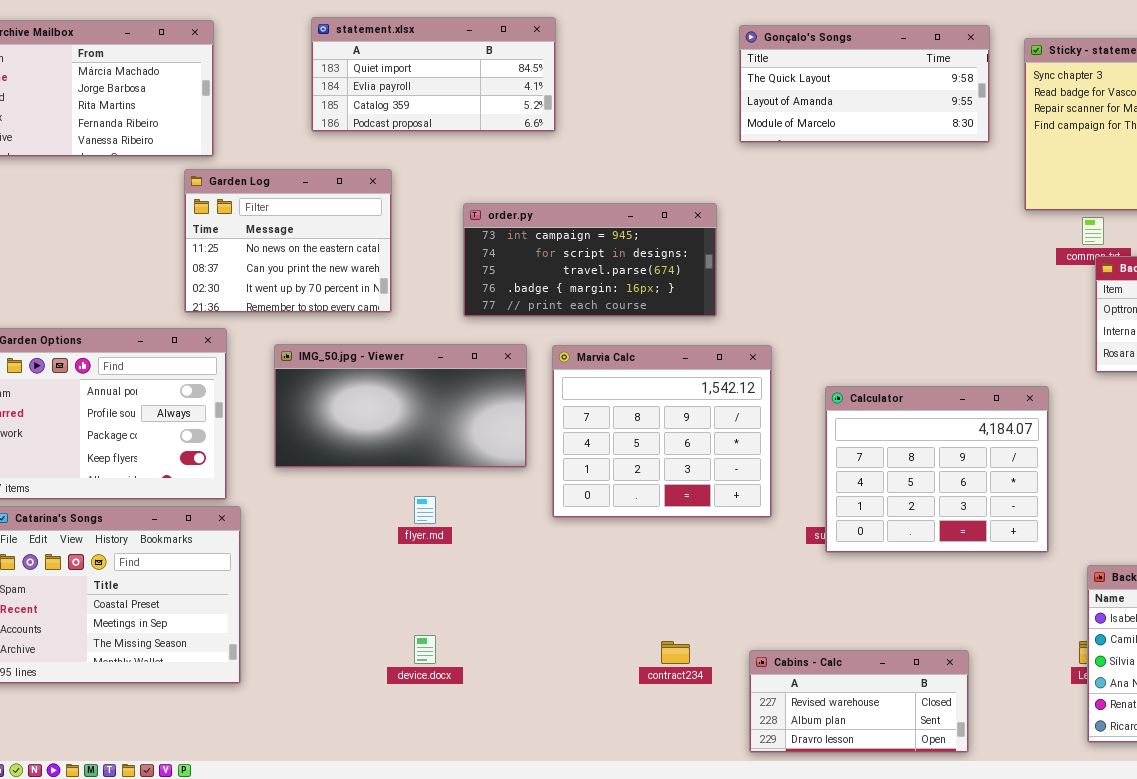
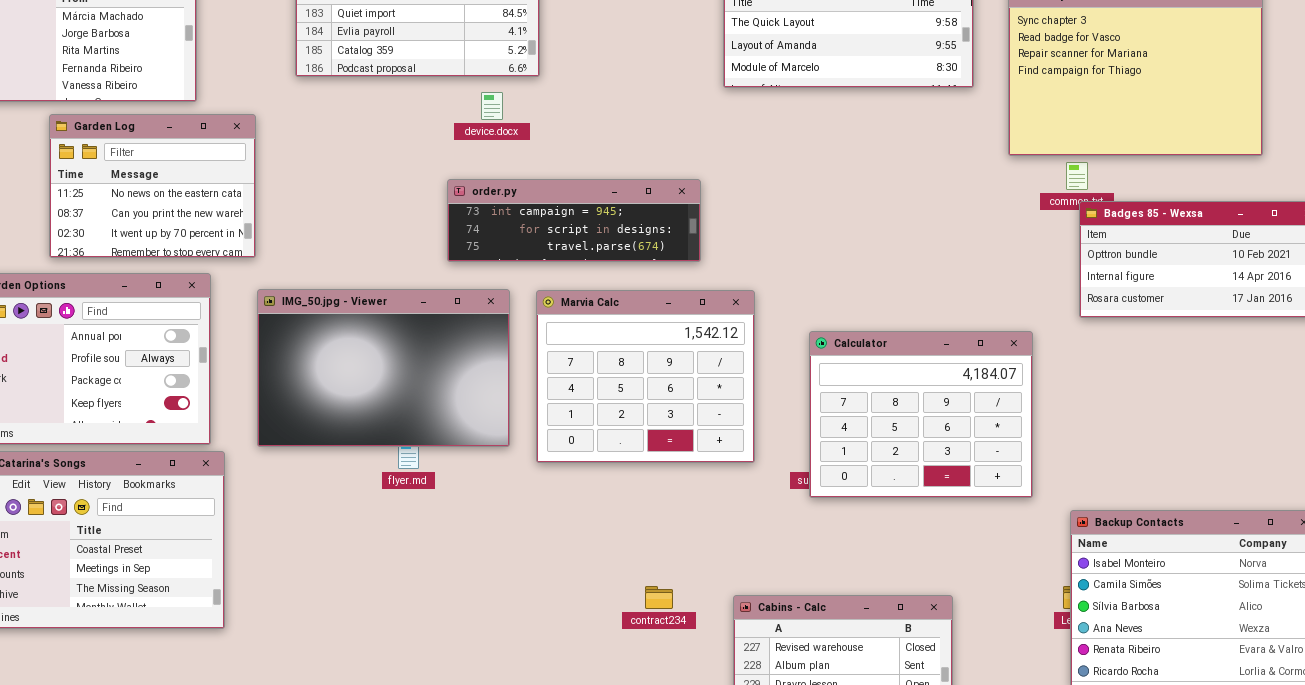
Garden Log: [184,169,392,313] -> [49,114,256,258], moved
order.py: [463,203,717,317] -> [447,179,701,262], resized
IMG_50.jpg - Viewer: [274,344,527,468] -> [257,289,510,447], resized
device.docx: [414,635,436,664] -> [481,92,503,120], moved

